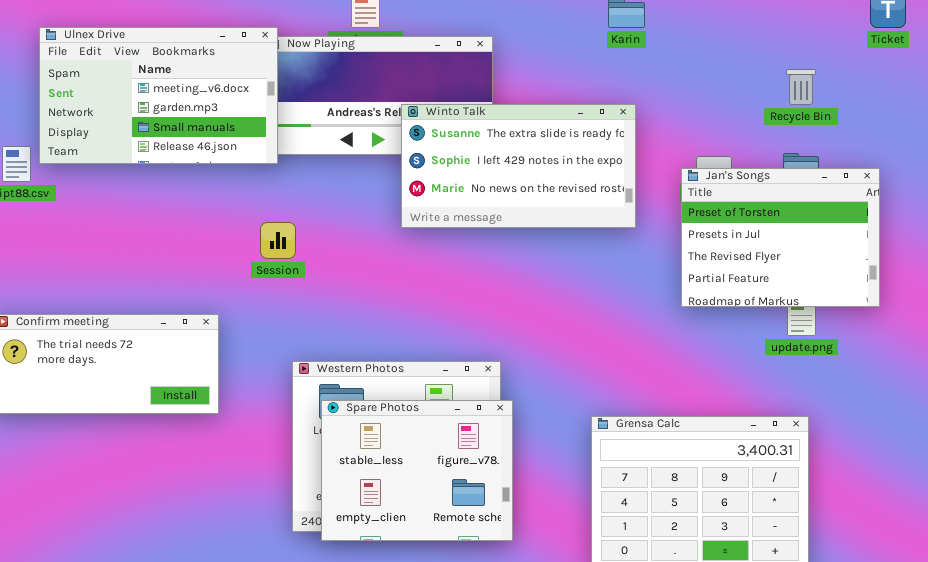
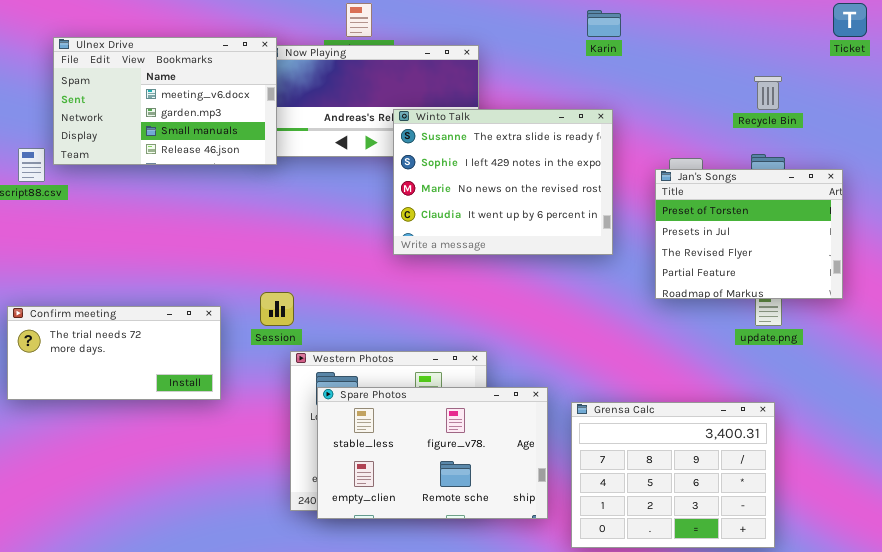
Winto Talk: [401,104,636,228] -> [393,109,613,255], resized
Session: [260,222,296,259] -> [260,292,294,326], moved
Spare Photos: [321,400,513,541] -> [317,387,548,519], resized

